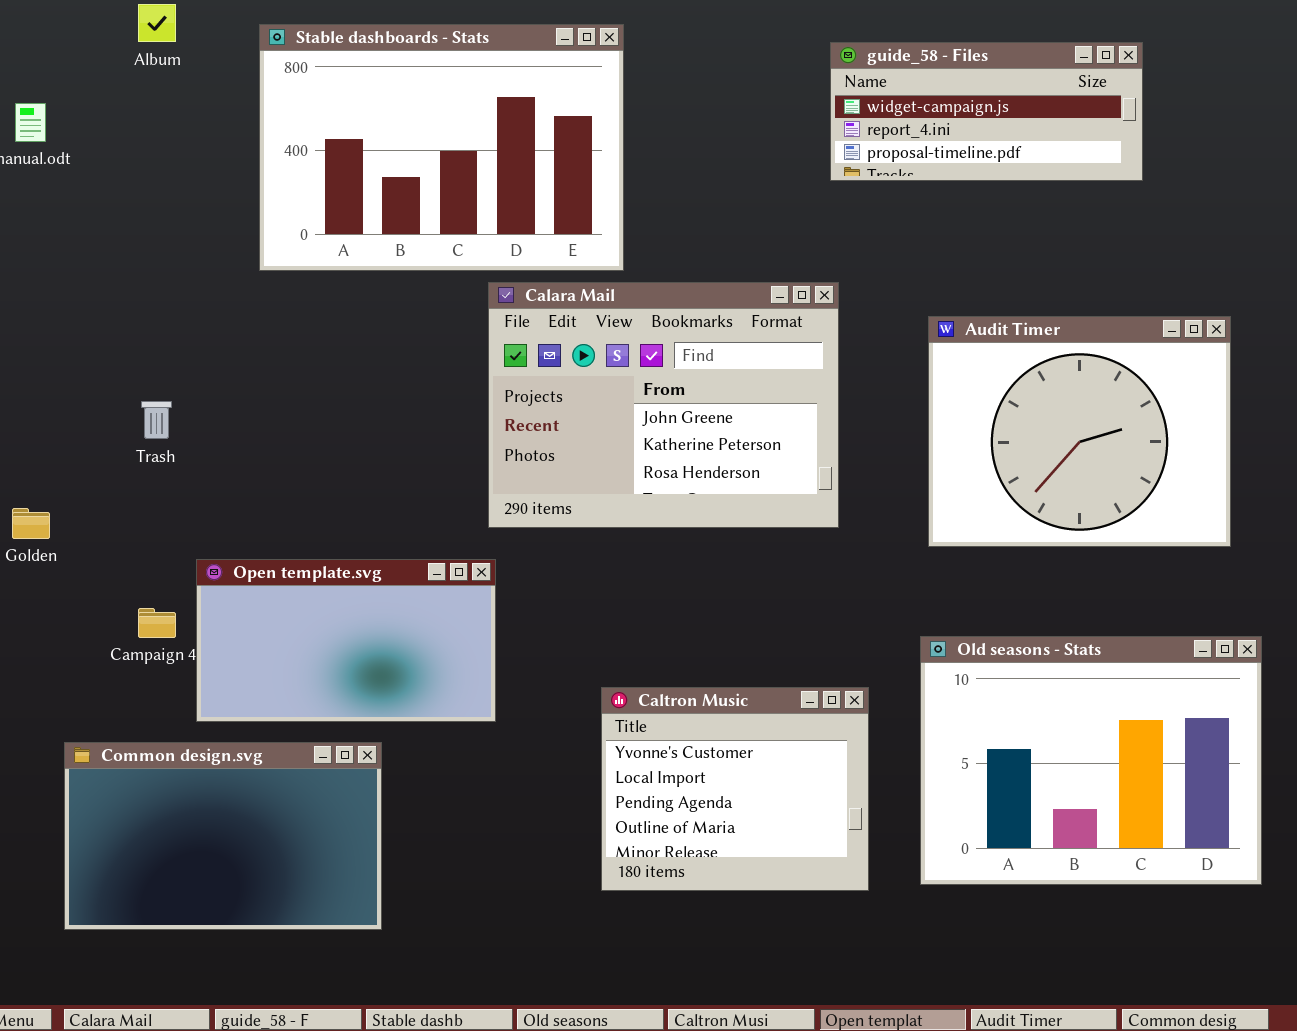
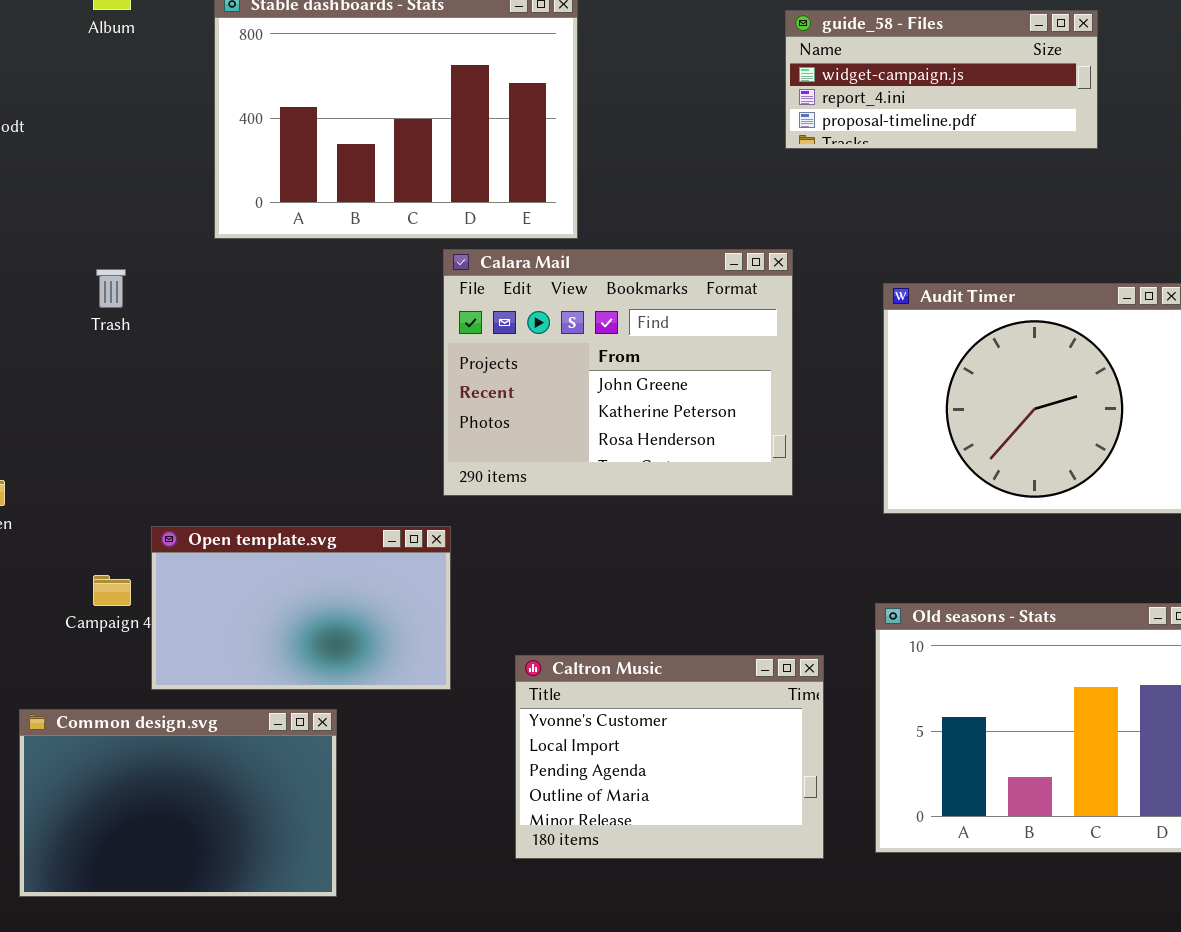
Trash: [141,401,172,439] -> [96,269,126,308], moved
Caltron Music: [601,687,869,891] -> [515,655,824,859], resized

